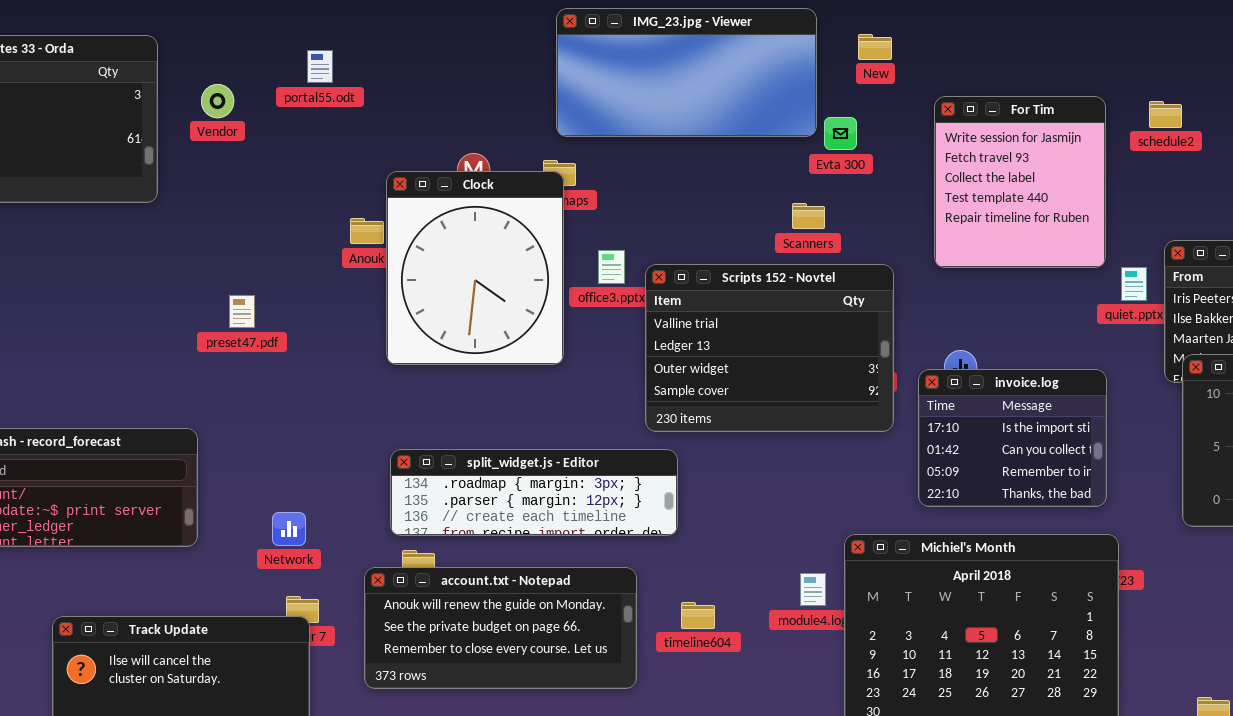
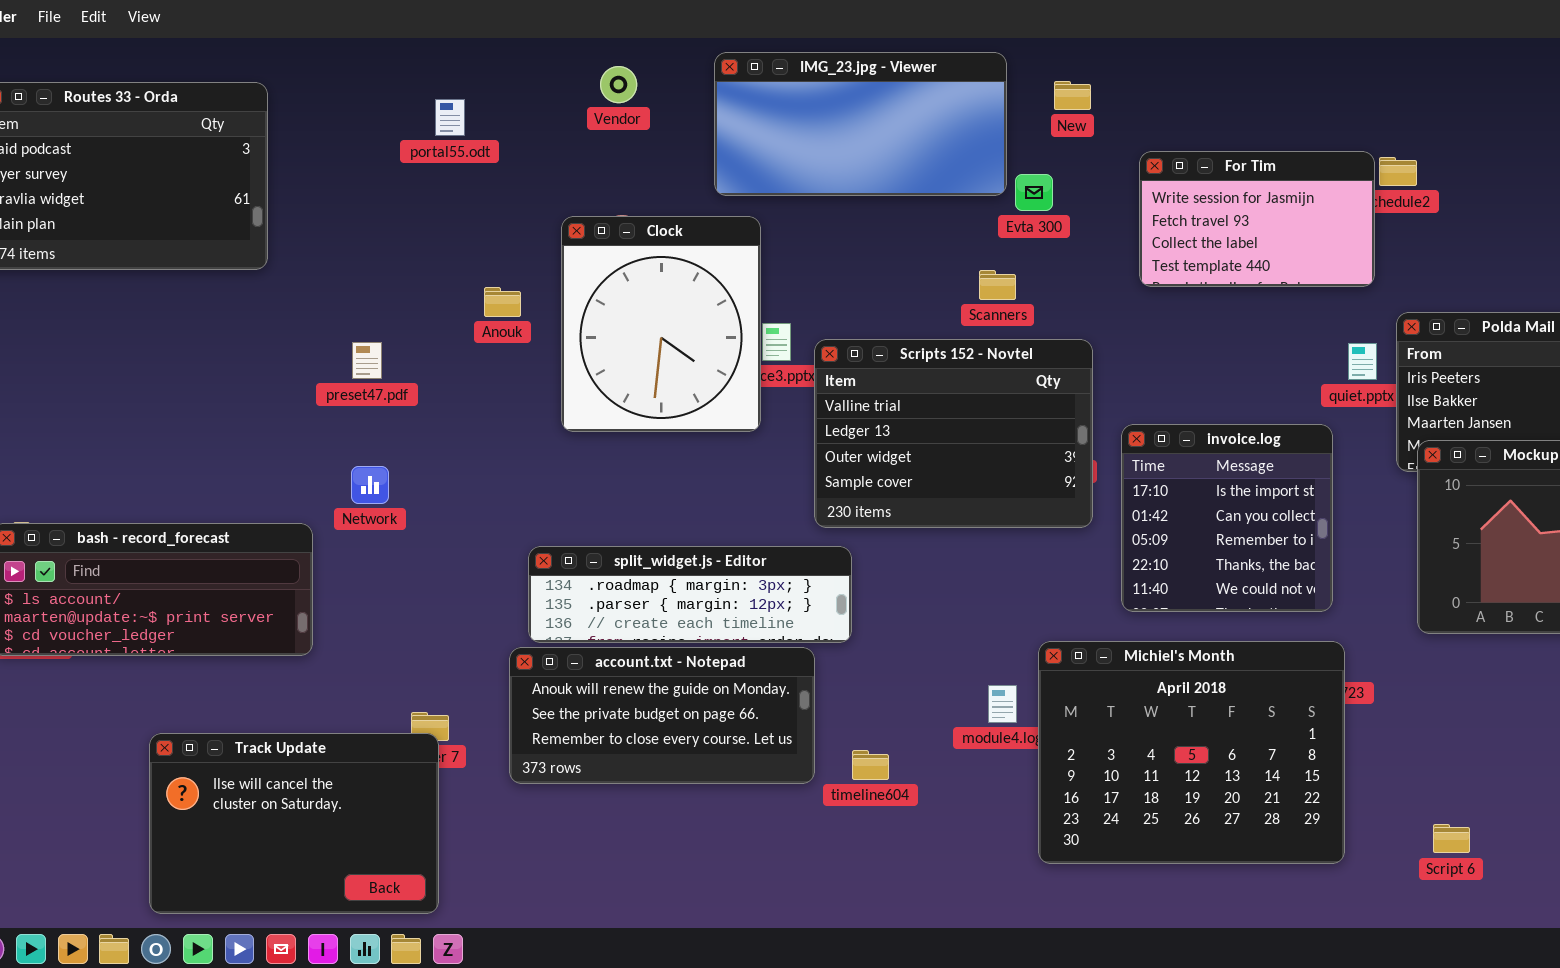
Vendor: [201,84,234,118] -> [600,66,637,103], moved
For Tim: [934,96,1106,268] -> [1139,151,1375,287], resized
Clock: [386,171,564,365] -> [561,216,761,432], moved
preset47.pdf: [229,295,255,328] -> [352,342,382,379], moved
invoice.log: [918,369,1107,507] -> [1121,424,1333,612], resized
Network: [272,512,306,546] -> [351,466,389,504], moved
account.txt - Notepad: [364,567,637,689] -> [509,647,815,784], moved
timeline604: [681,602,715,629] -> [852,750,889,780], moved

